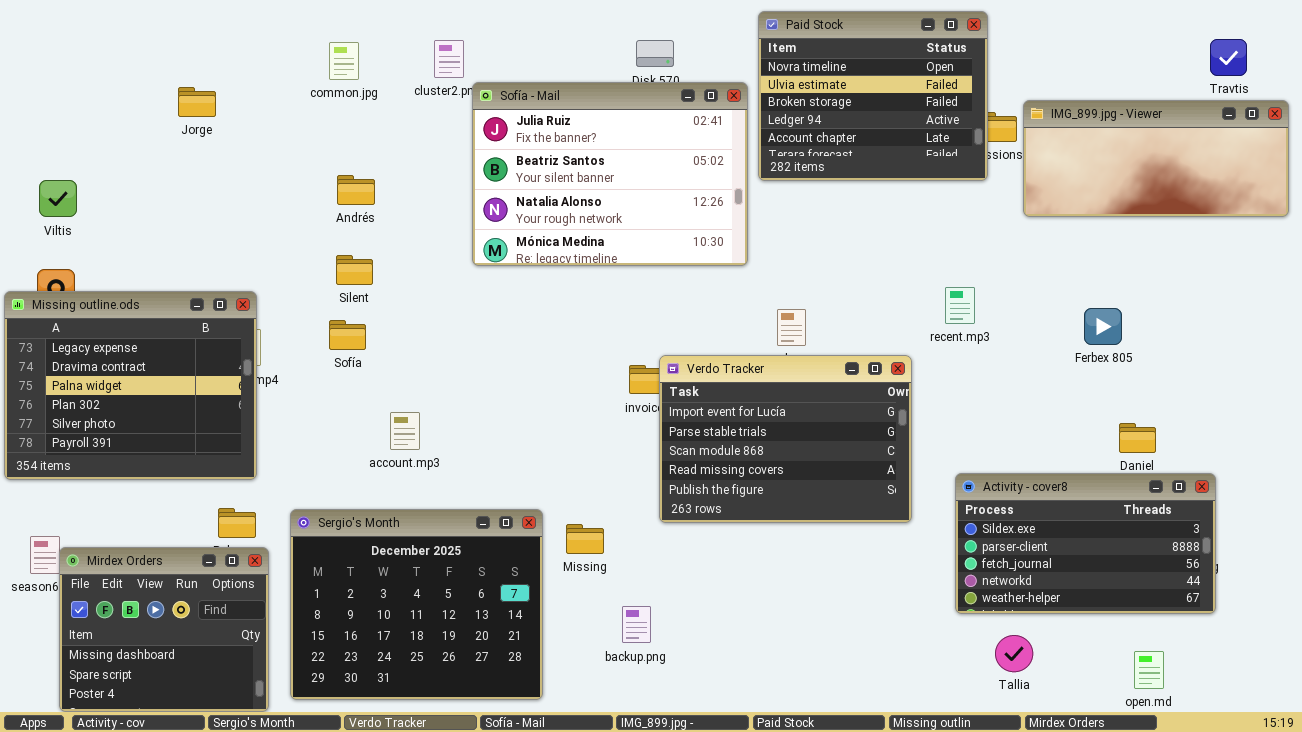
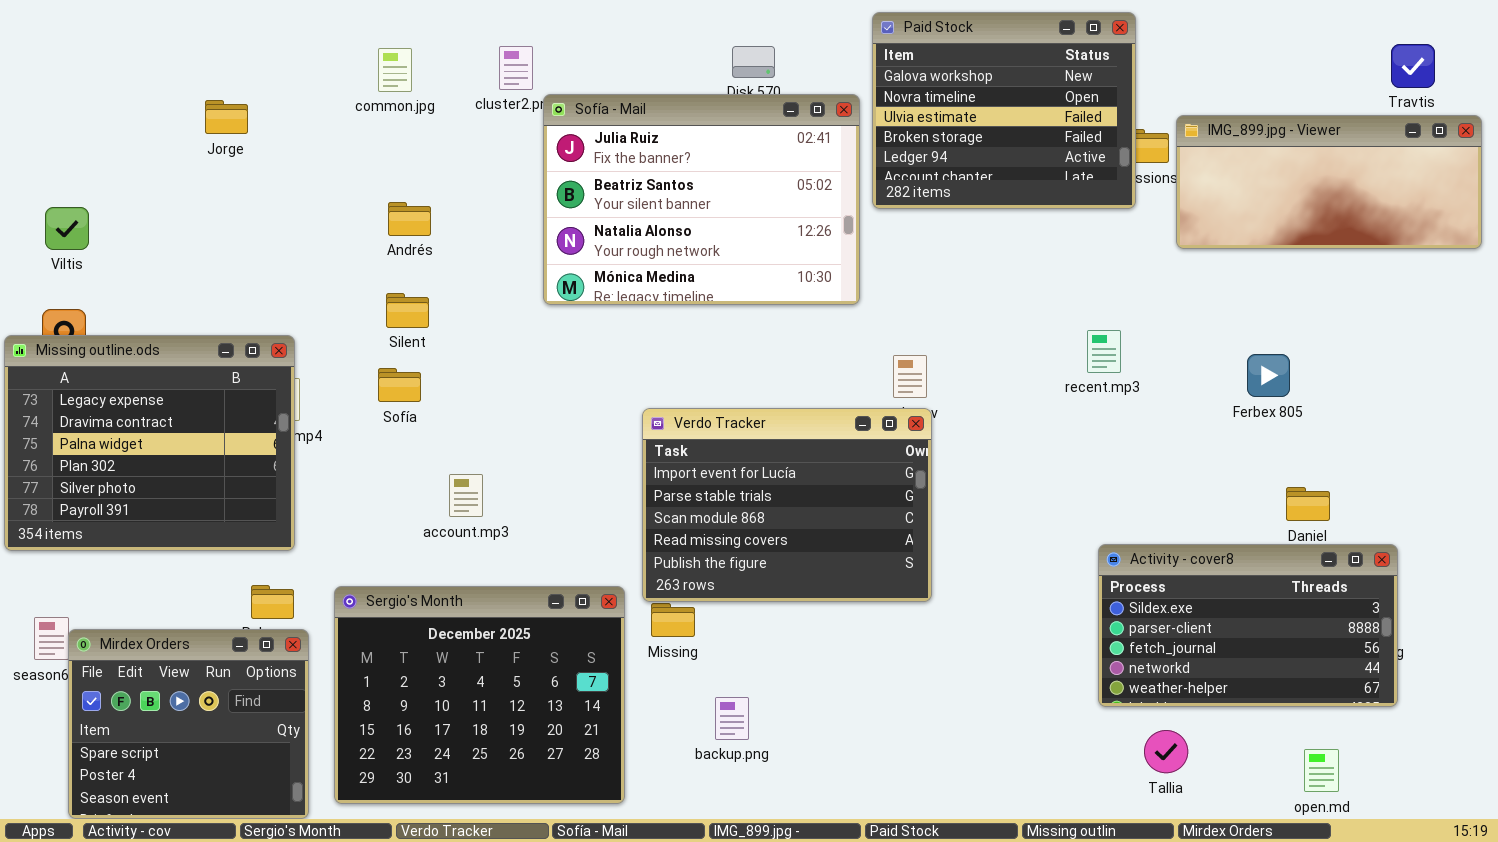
Paid Stock: [758,11,988,181] -> [872,12,1136,209], scrolled up 1 row
Verdo Tracker: [659,355,912,523] -> [642,408,932,602], moved
Mirdex Orders: [59,547,269,712] -> [68,629,309,819], scrolled down 1 row

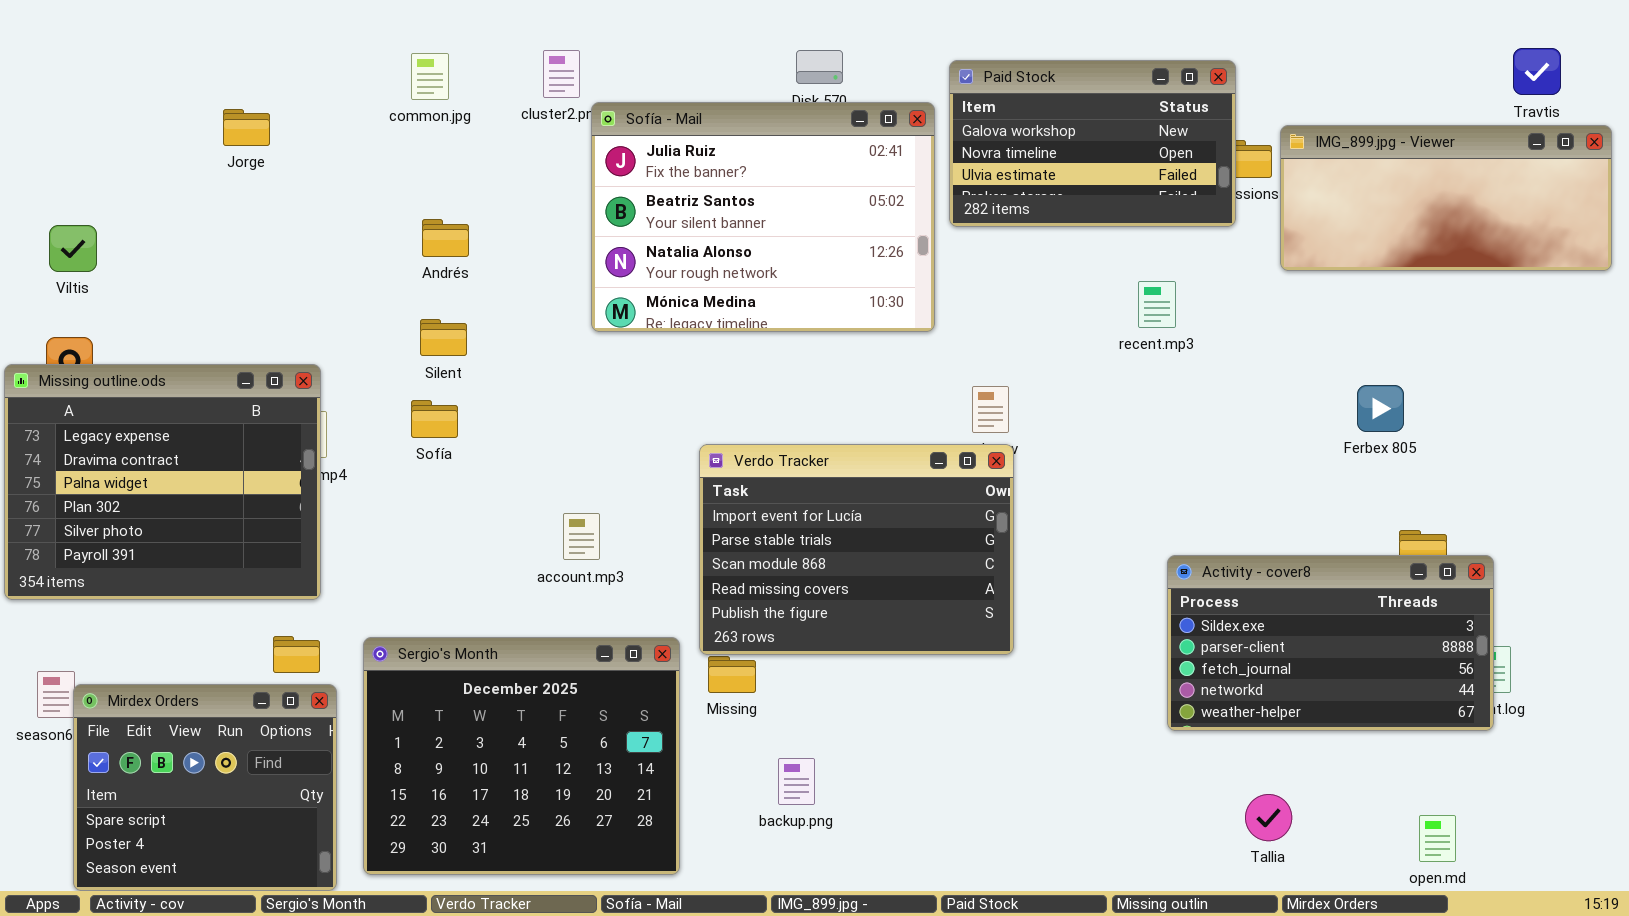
Paid Stock: [872,12,1136,209] -> [949,60,1236,227], resized
recent.mp3: [1087,330,1121,373] -> [1138,281,1176,328], moved
account.mp3: [449,474,483,517] -> [563,513,600,560], moved
Activity - cover8: [1098,544,1398,707] -> [1167,555,1494,731], moved

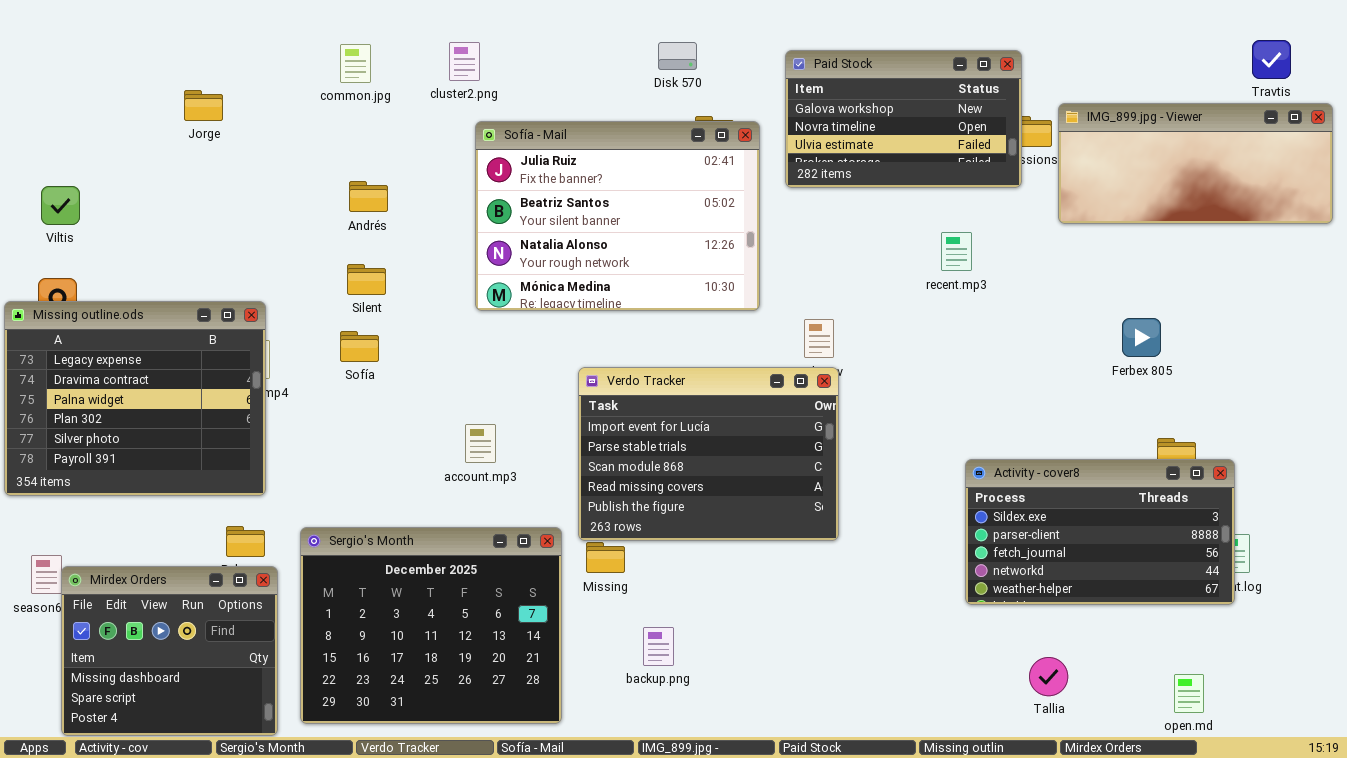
Sofía - Mail: [591,102,935,332] -> [475,121,760,311], moved
Mirdex Orders: [73,684,337,891] -> [61,566,278,736], scrolled up 1 row

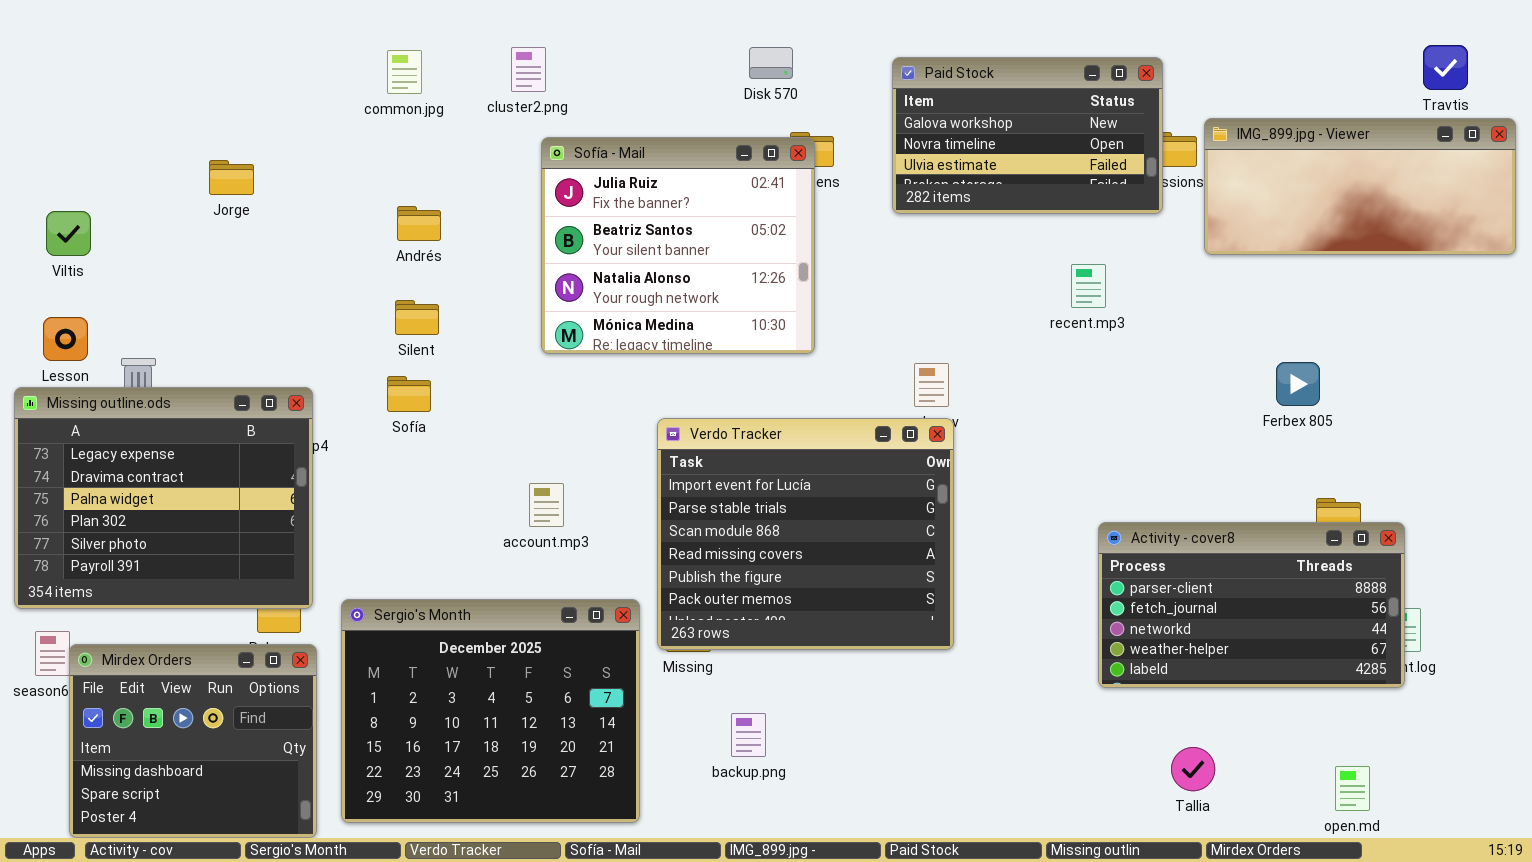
Jorge: [184,90,223,121] -> [209,160,254,195], moved
Sofía - Mail: [475,121,760,311] -> [541,137,815,354], resized
Missing outline.ods: [4,301,266,496] -> [14,387,313,609], moved
Verdo Tracker: [578,367,839,541] -> [657,418,954,650], resized
Activity - cover8: [965,459,1235,605] -> [1098,522,1405,688], scrolled down 1 row

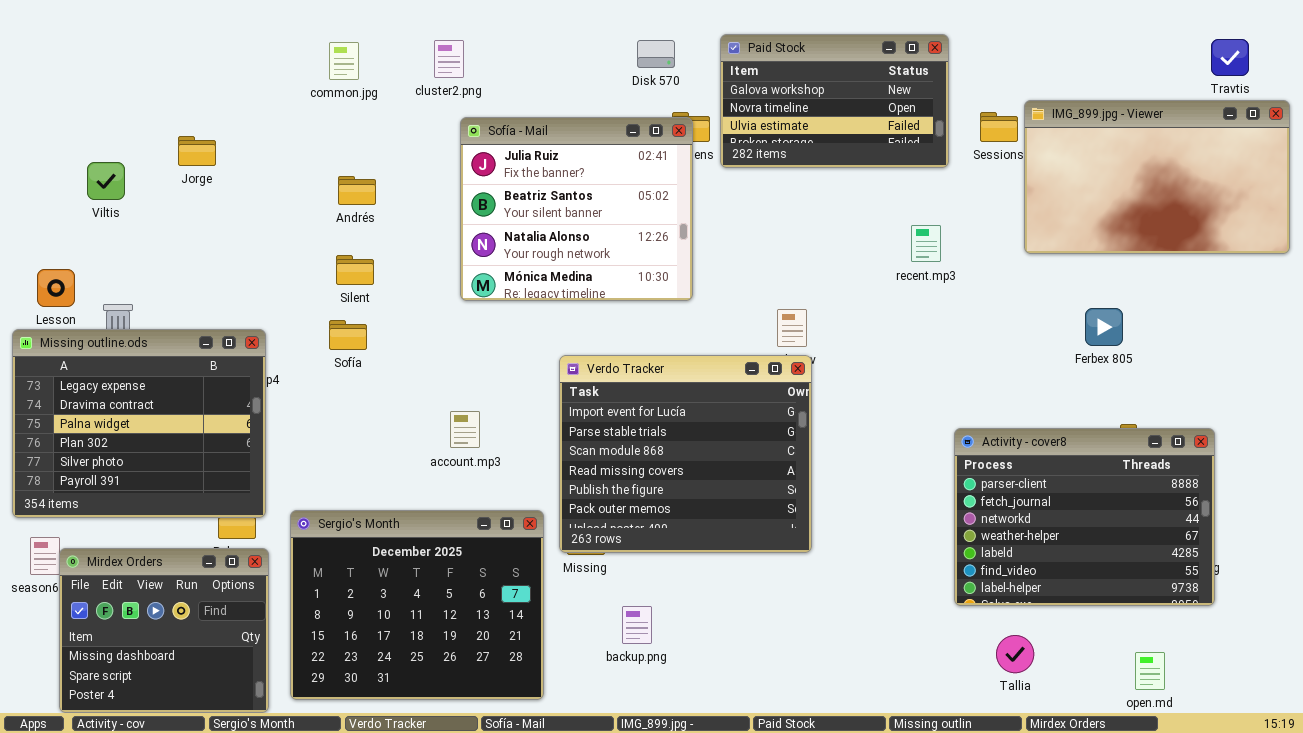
Paid Stock: [892,57,1163,214] -> [720,34,949,168], moved
IMG_899.jpg - Viewer: [1204,118,1516,255] -> [1024,100,1290,254], resized
Viltis: [46,211,91,256] -> [87,162,125,200], moved
Activity - cover8: [1098,522,1405,688] -> [954,428,1215,606], moved, resized

